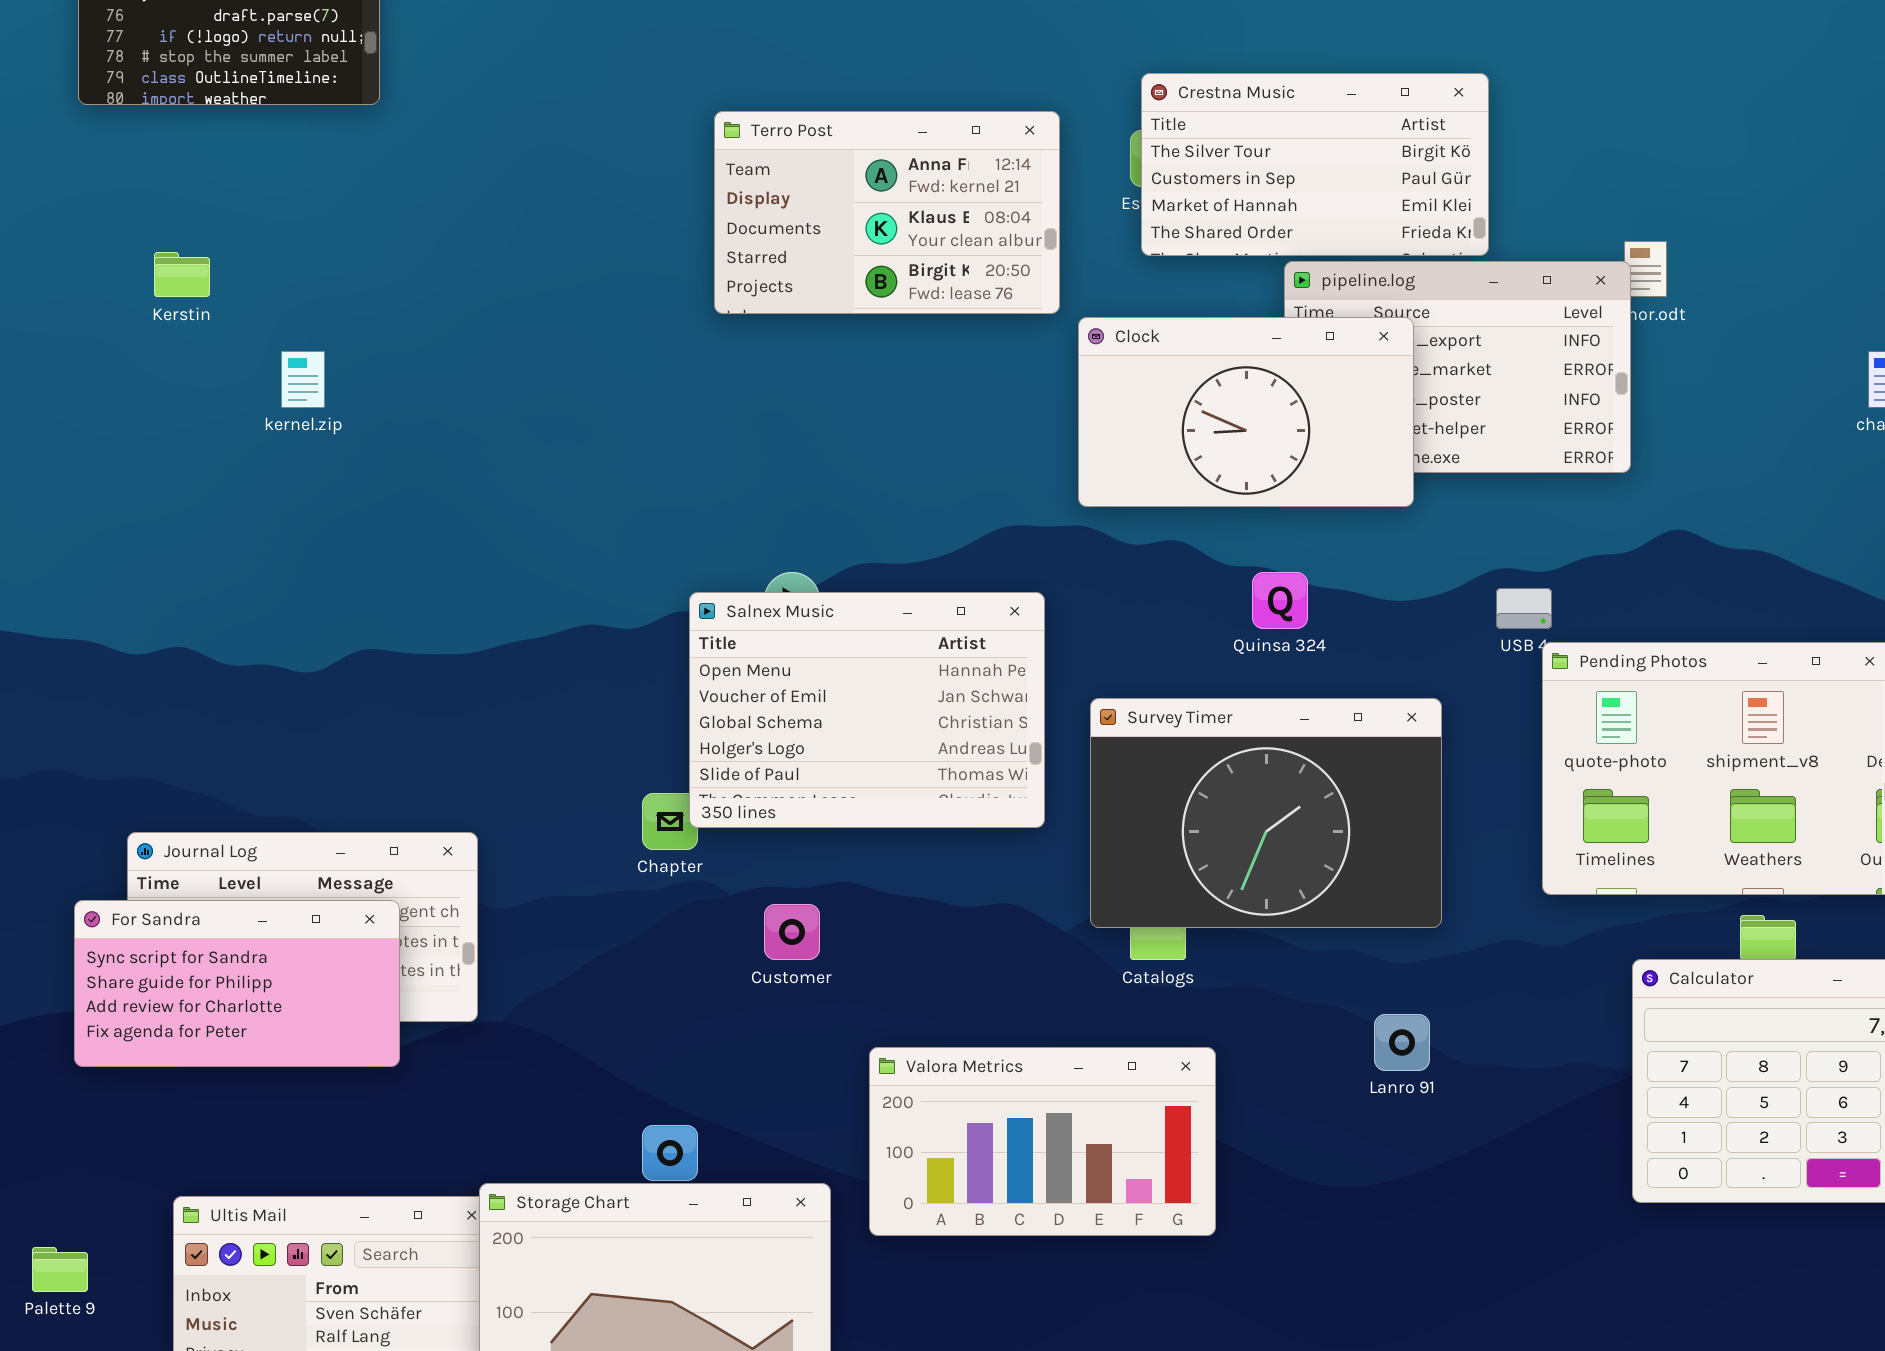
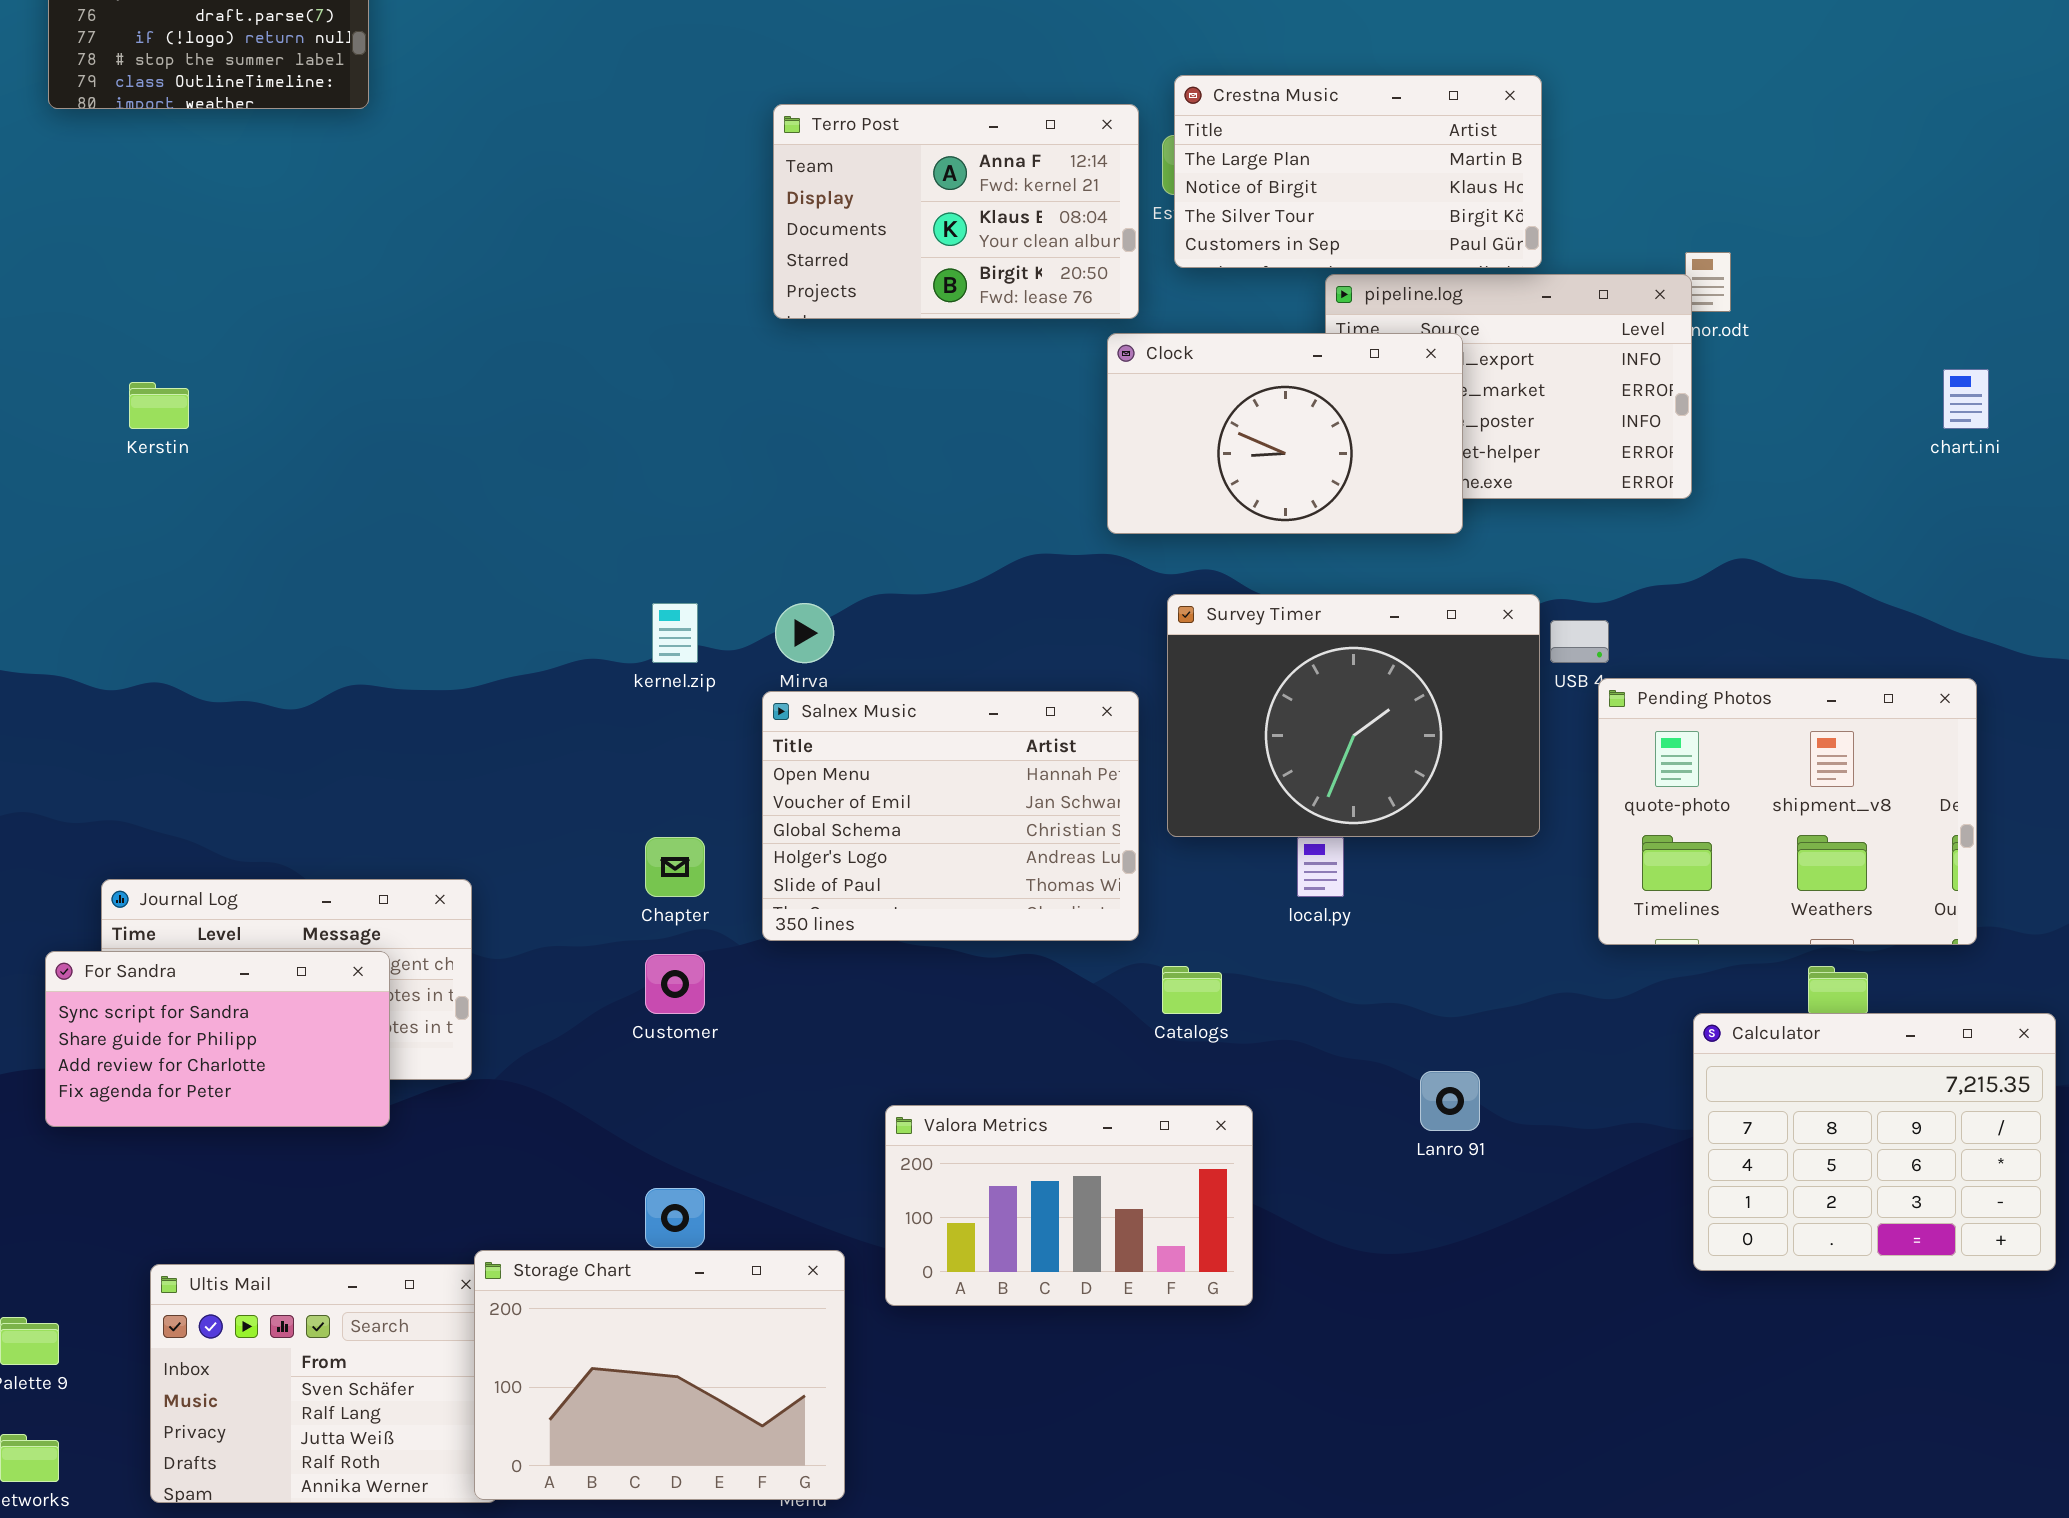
Crestna Music: [1141,73,1489,256] -> [1174,75,1542,268], scrolled up 2 rows
Terro Post: [714,111,1060,314] -> [773,104,1139,319], moved
Kerstin: [154,252,210,297] -> [129,382,189,429], moved
kernel.zip: [281,351,325,408] -> [652,603,698,663], moved
Salnex Music: [689,592,1045,828] -> [762,691,1139,941], moved
Survey Timer: [1090,698,1442,928] -> [1167,594,1540,837], moved
Customer: [764,904,820,960] -> [645,954,705,1014], moved

